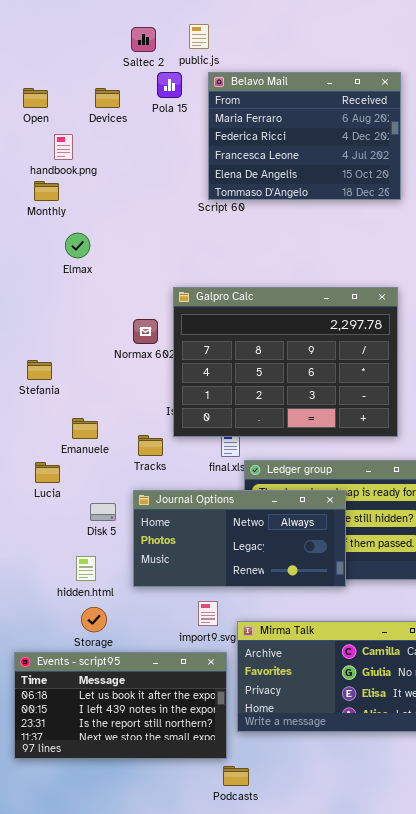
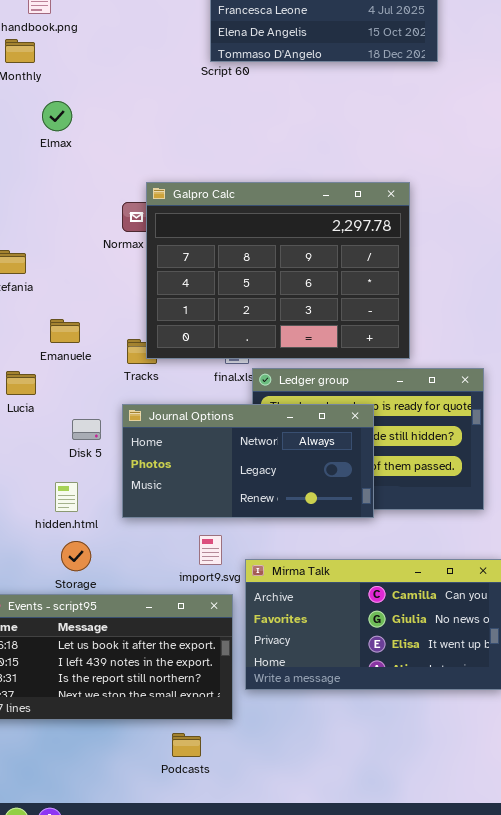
Galpro Calc: [173,287,398,437] -> [146,182,410,359], moved
Podcasts: [223,766,249,786] -> [172,733,201,757], moved

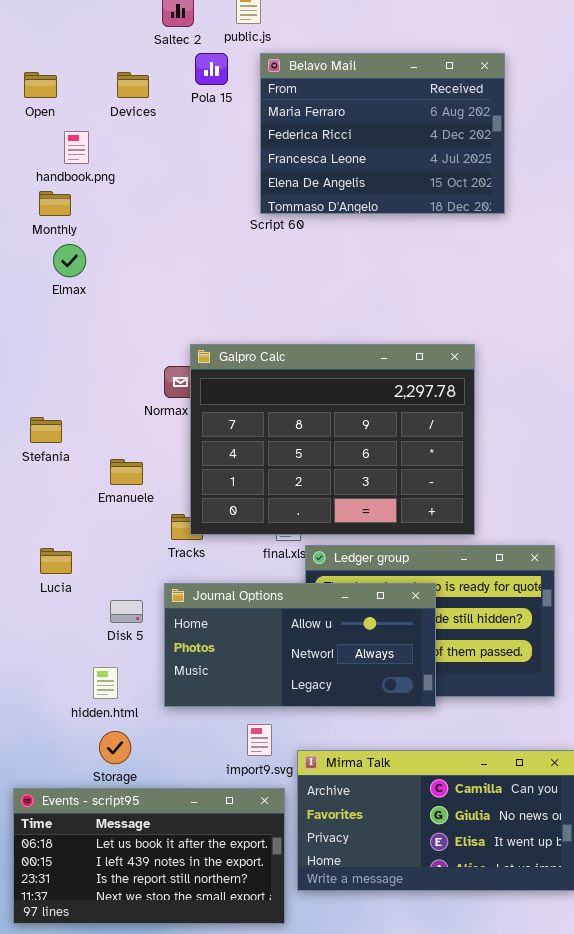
Elmax: [42,101,72,131] -> [53,244,86,277], moved
Emanuele: [50,319,80,343] -> [110,459,143,485], moved
Journal Options: [122,404,374,518] -> [164,583,436,707], scrolled up 1 row

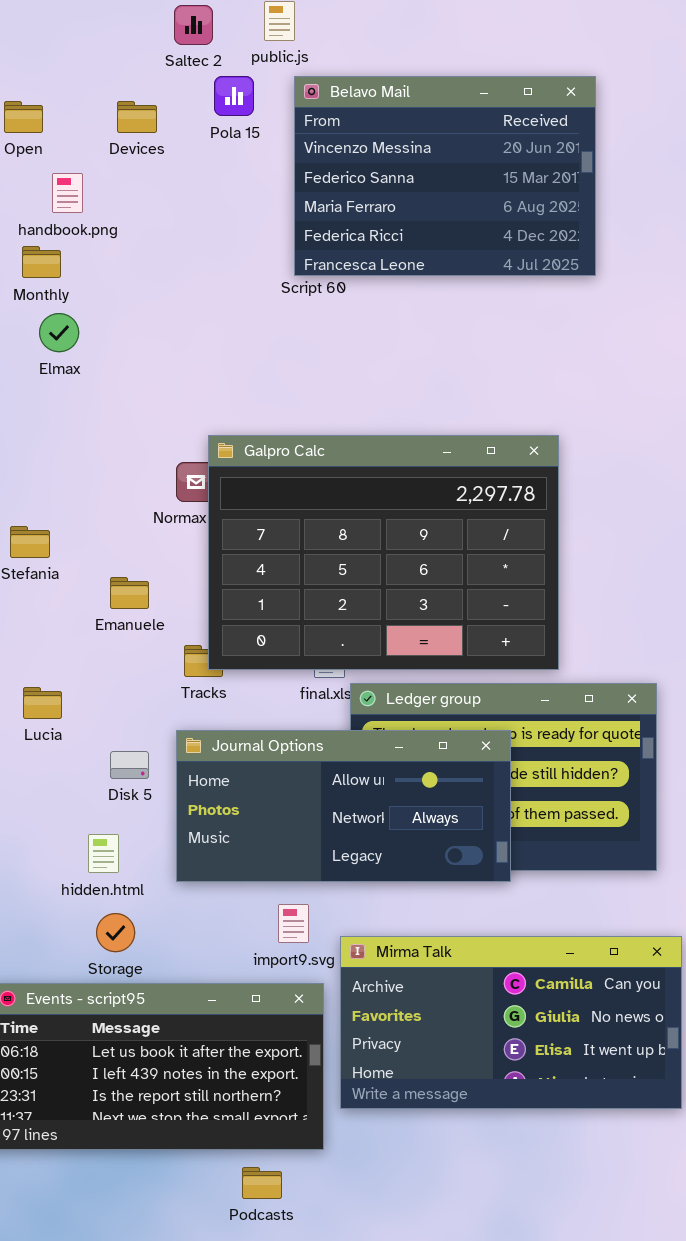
Belavo Mail: [260,53,505,214] -> [294,76,596,276], scrolled up 2 rows

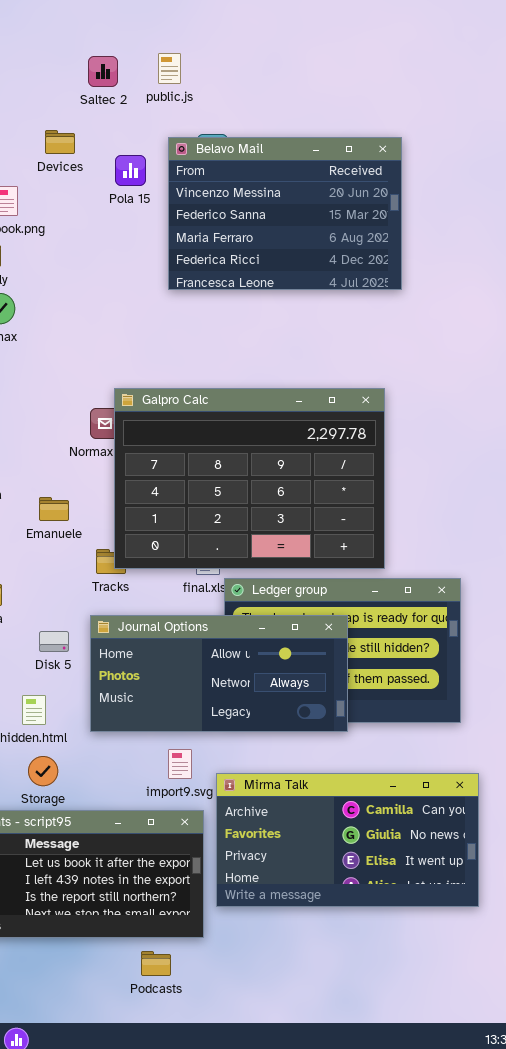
Pola 15: [214,76,254,116] -> [115,155,146,186], moved
Belavo Mail: [294,76,596,276] -> [168,137,402,290], moved

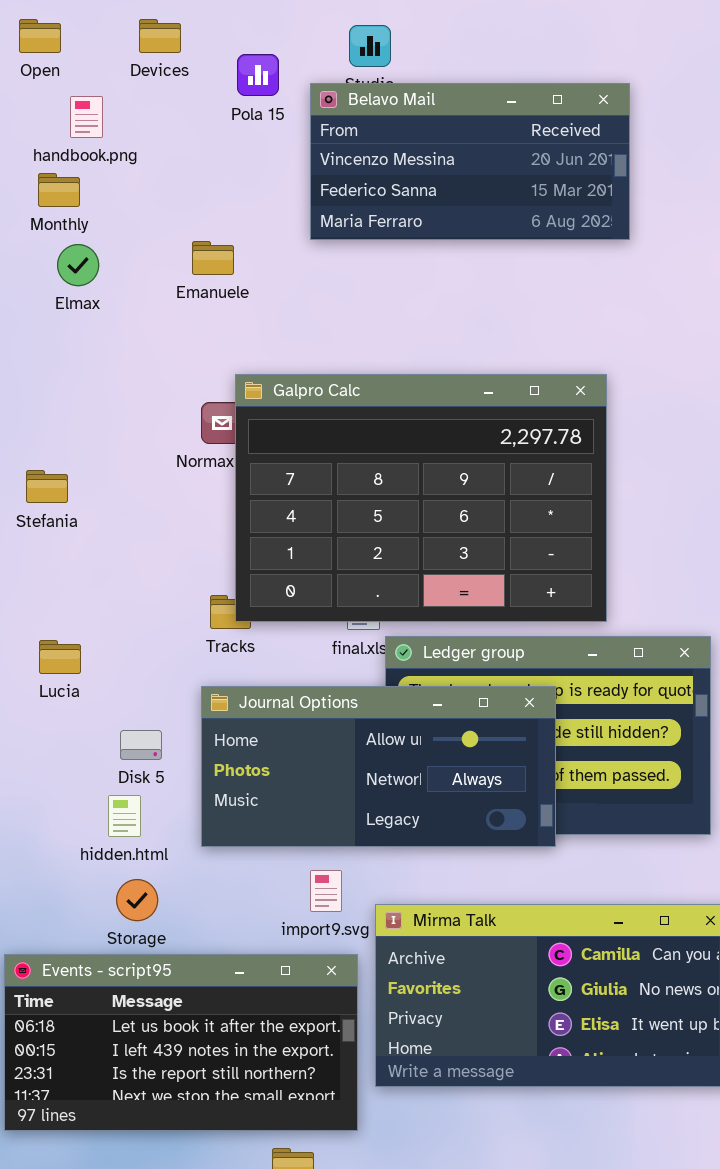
Belavo Mail: [168,137,402,290] -> [310,83,630,240], resized
Emanuele: [39,497,69,521] -> [192,241,234,275], moved
Disk 5: [39,631,69,652] -> [120,730,162,760], moved

